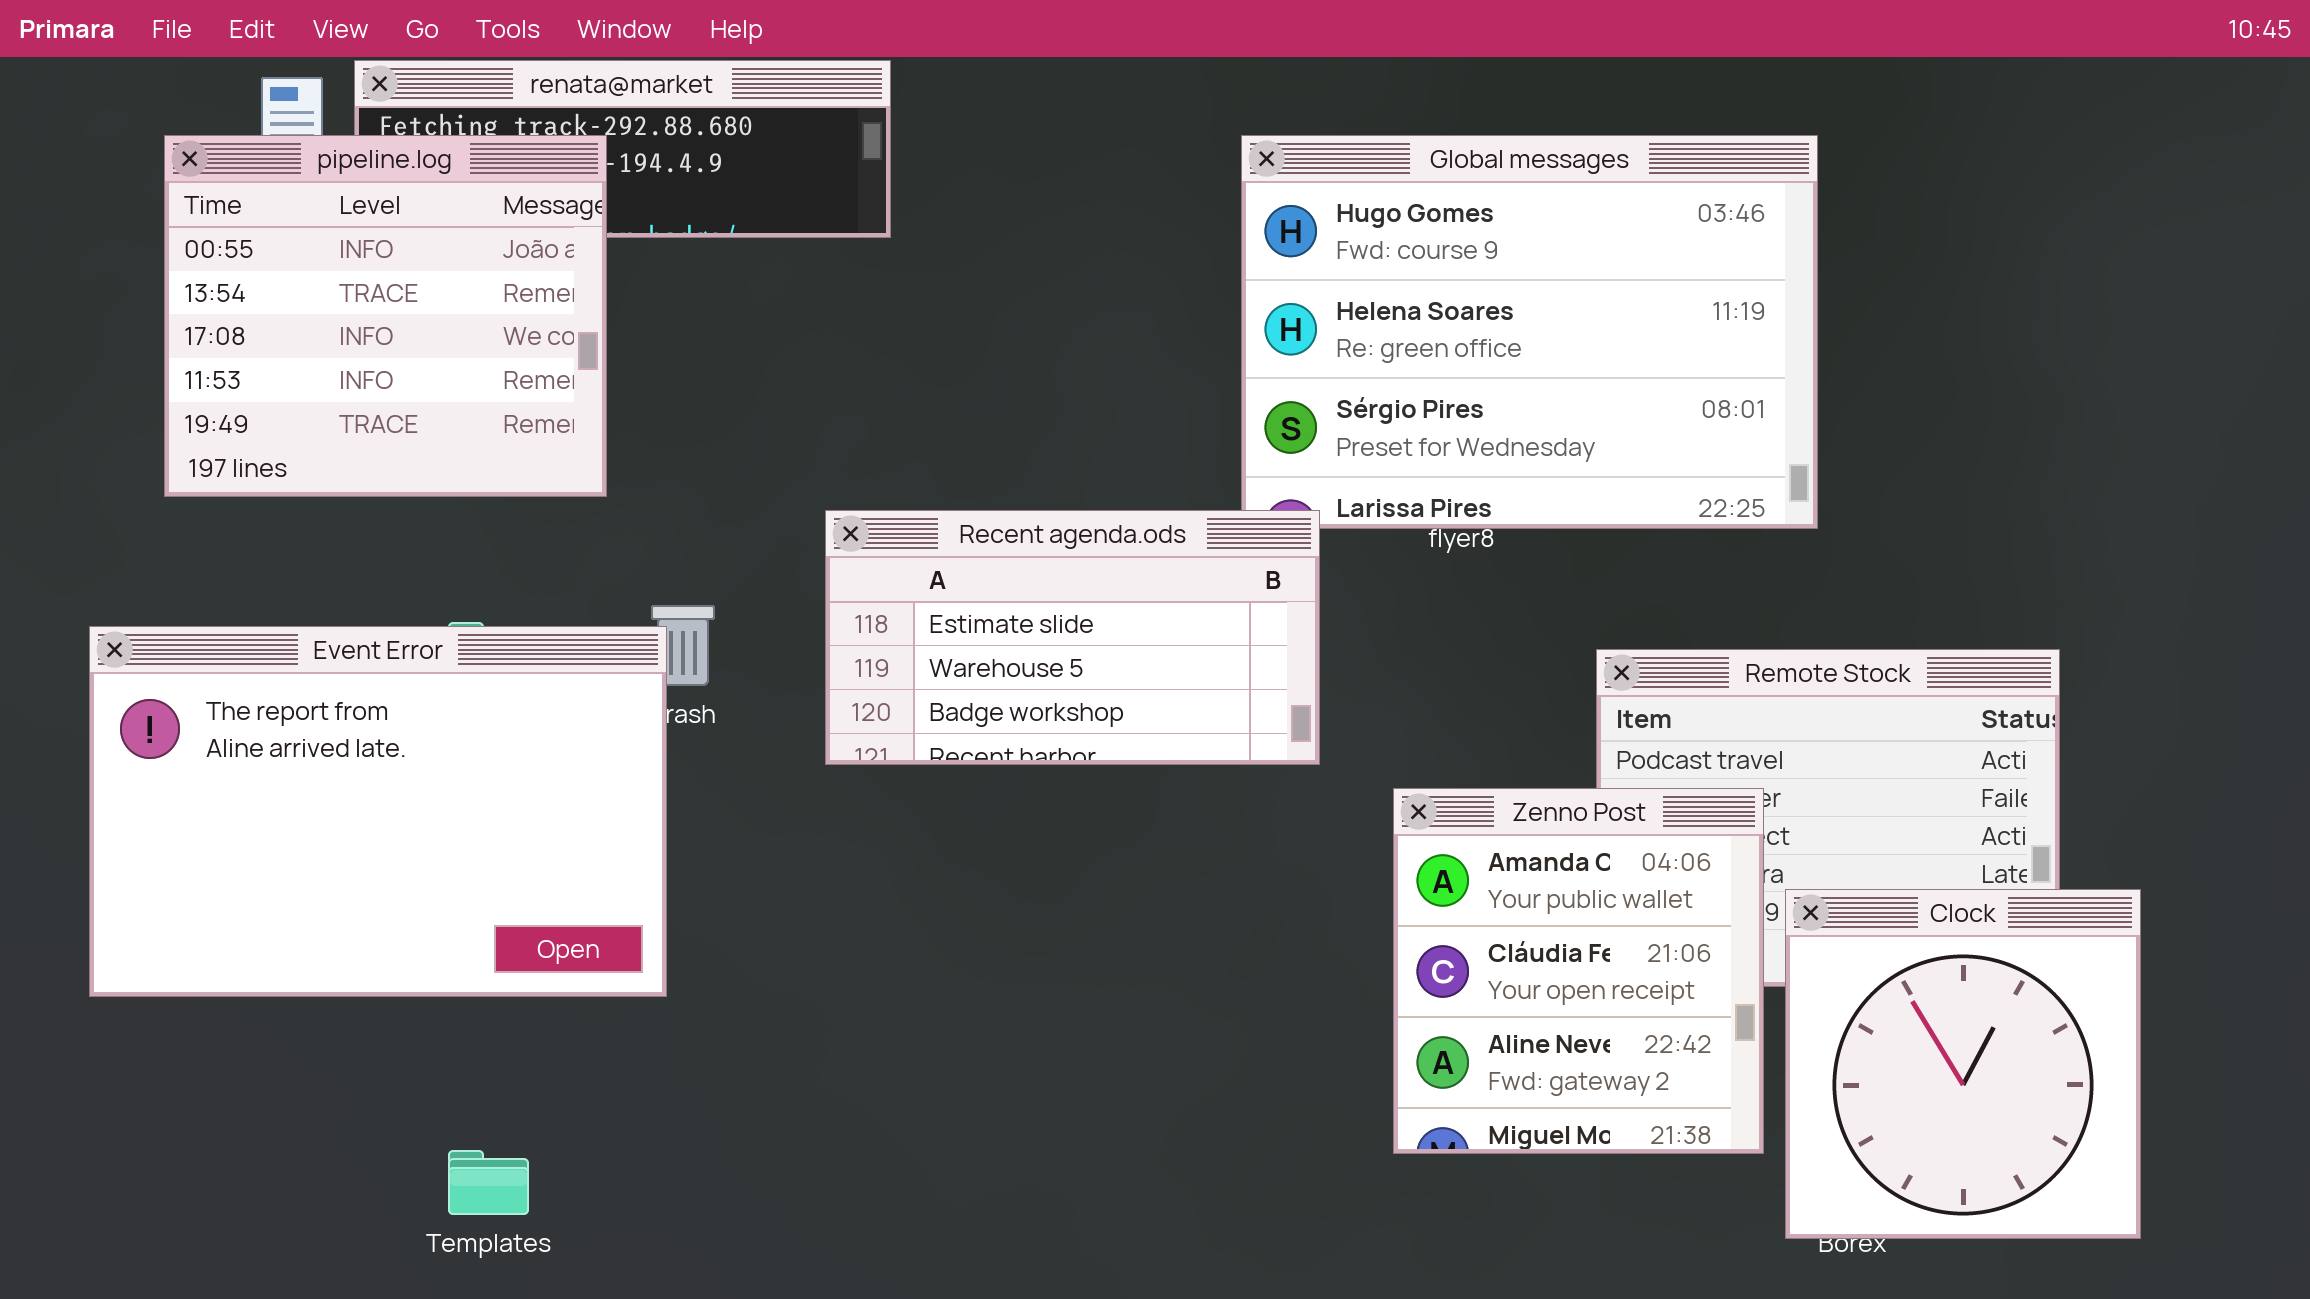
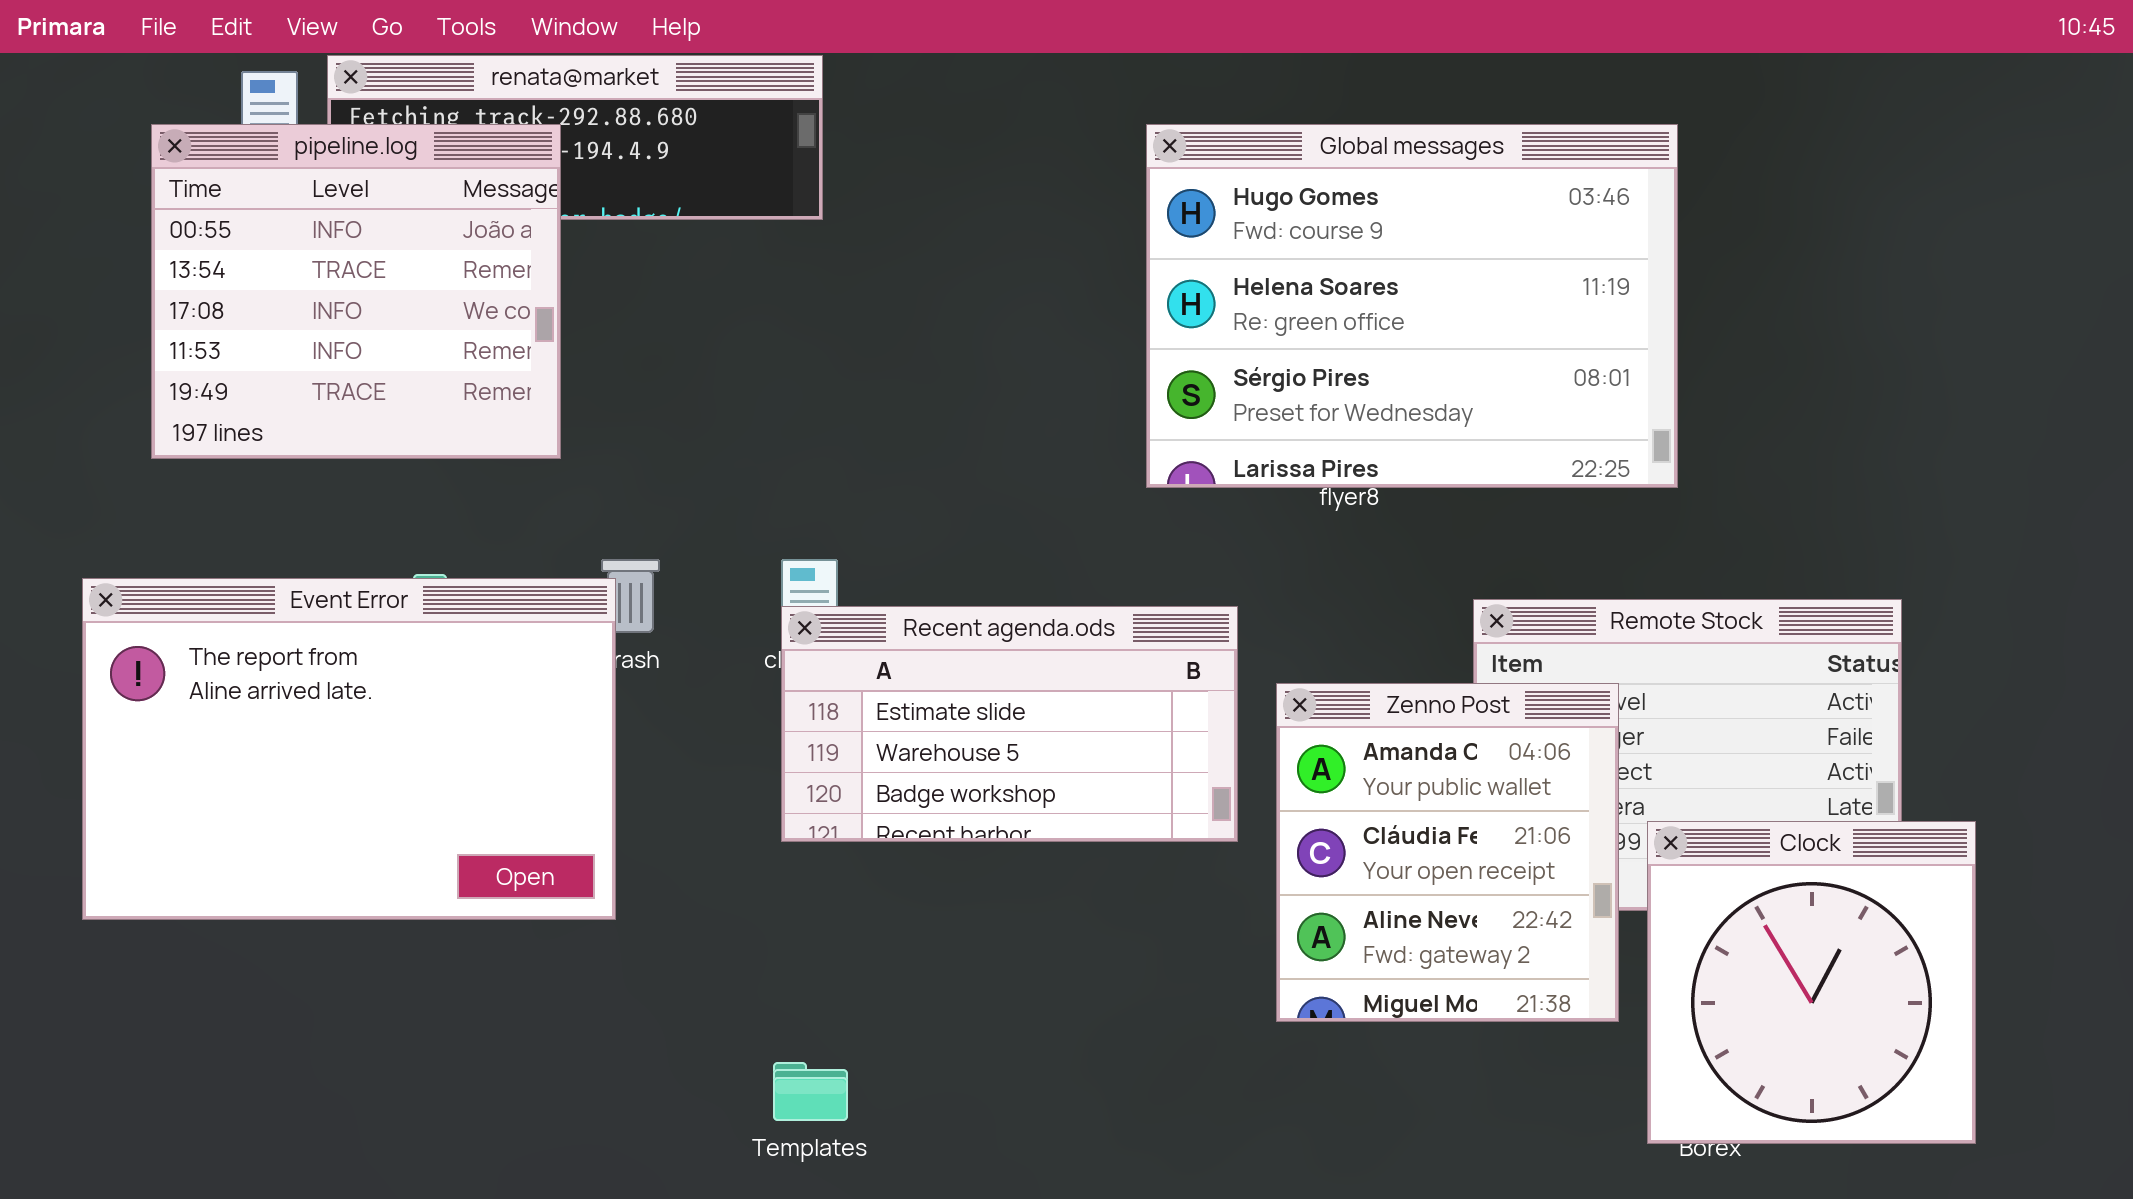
Recent agenda.ods: [825,510,1320,765] -> [781,606,1238,842], moved
Zenno Post: [1393,788,1764,1154] -> [1276,683,1619,1022], moved
Templates: [448,1150,529,1215] -> [773,1062,848,1121], moved

